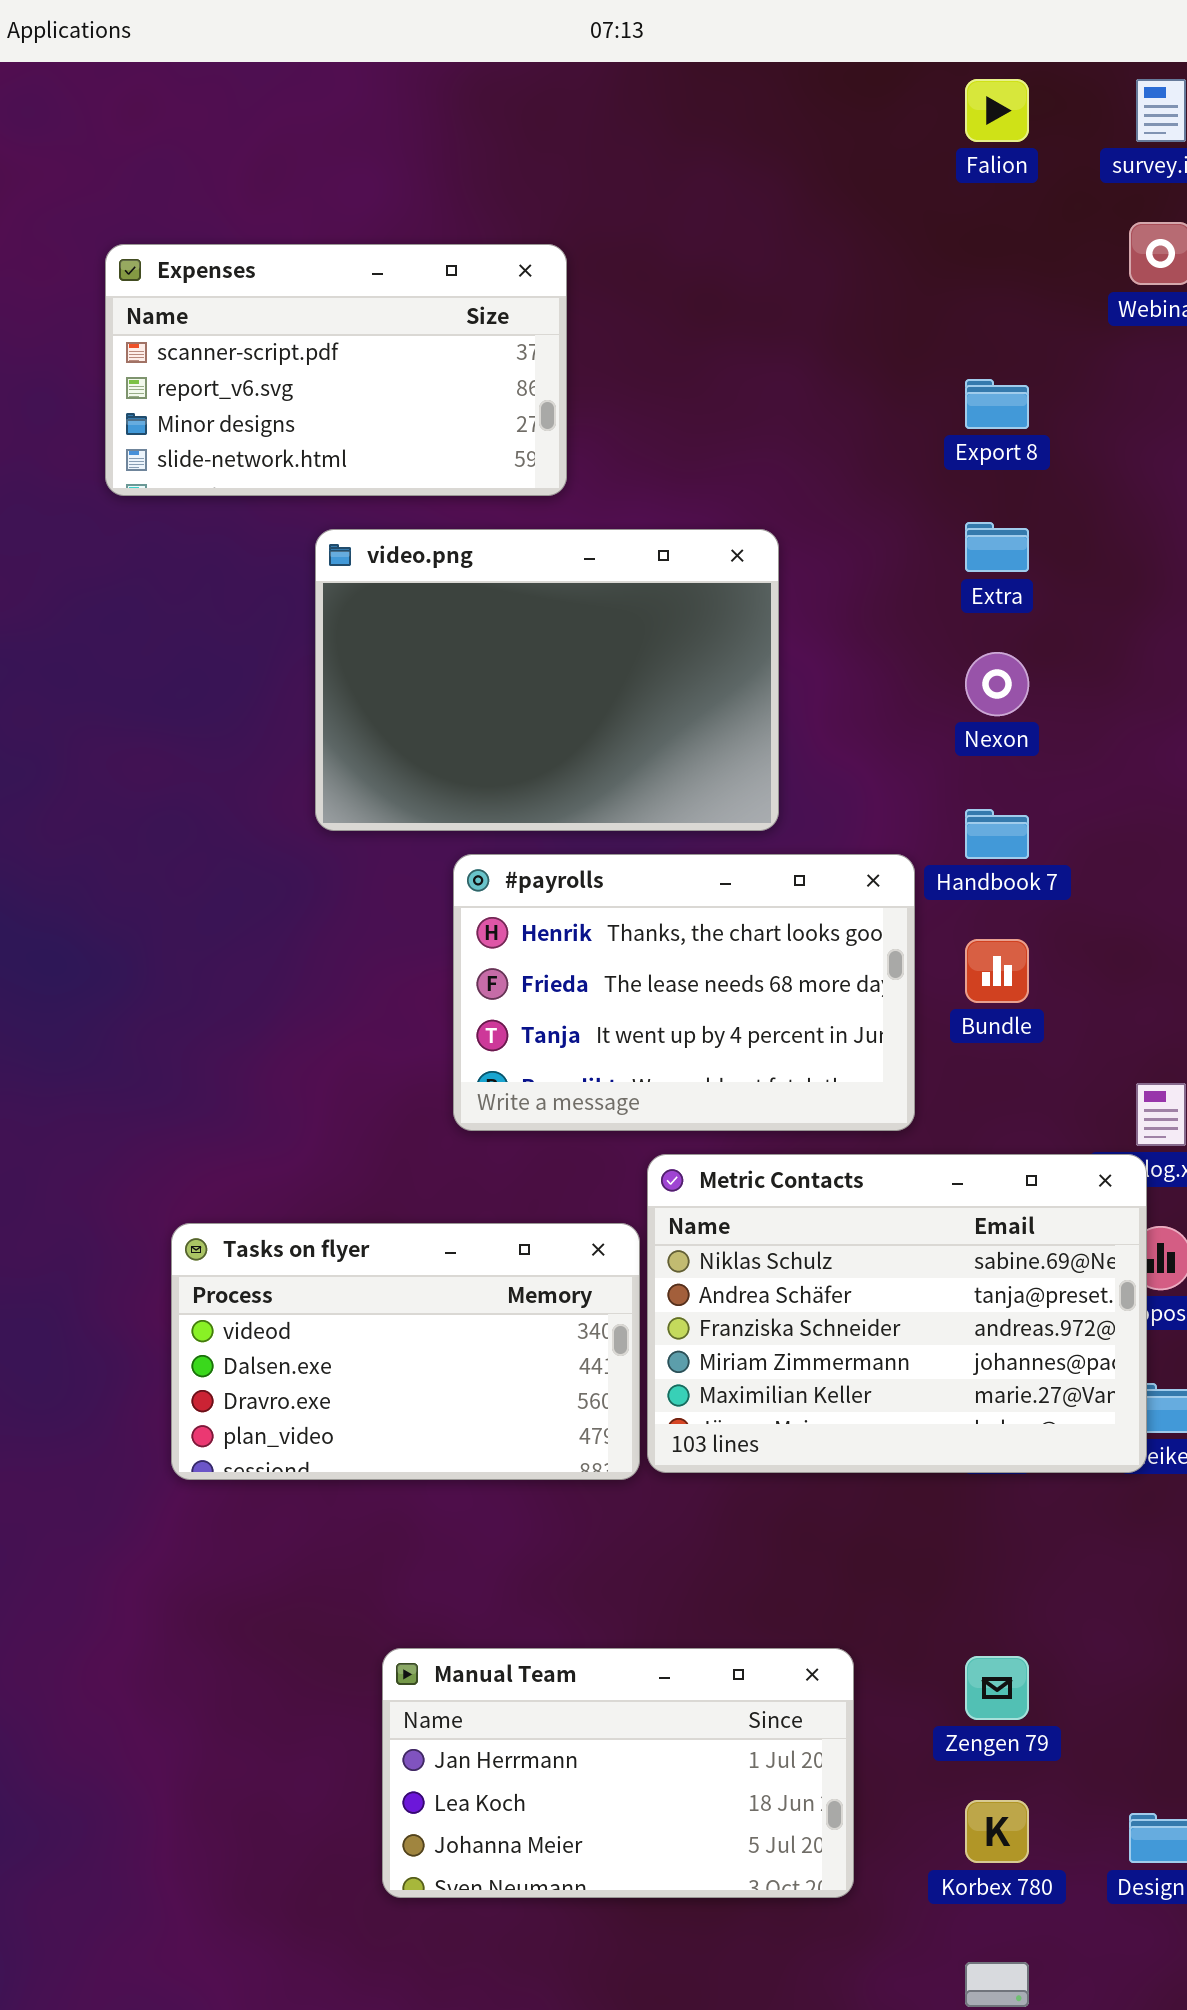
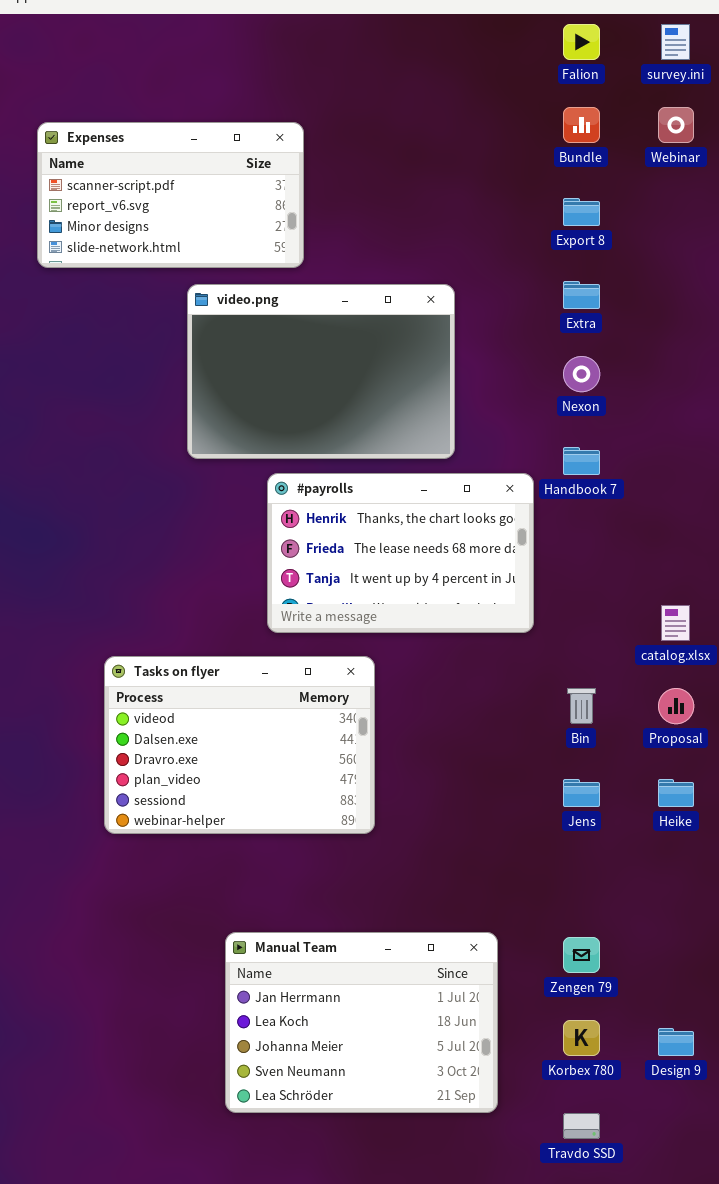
Expenses: [105,244,567,496] -> [37,122,304,268], moved
Bundle: [965,939,1029,1003] -> [563,107,600,143], moved
Metric Contacts: [647,1154,1147,1473] -> none, closed
Tasks on flyer: [171,1223,640,1480] -> [104,656,375,834], resized
Manual Team: [382,1648,854,1898] -> [225,932,498,1113], resized

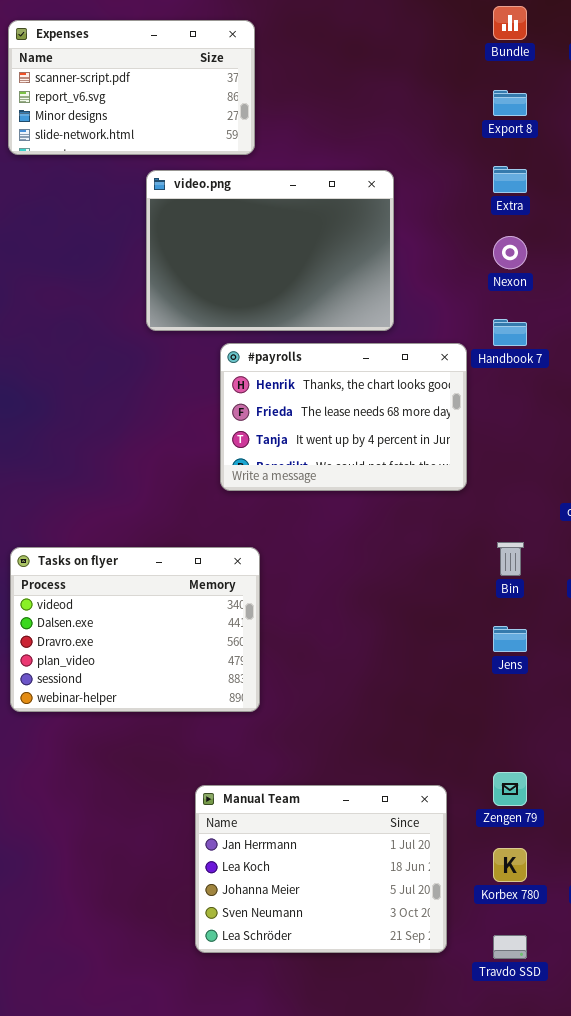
Tasks on flyer: [104,656,375,834] -> [10,547,260,712], moved
Manual Team: [225,932,498,1113] -> [195,785,447,953], moved

